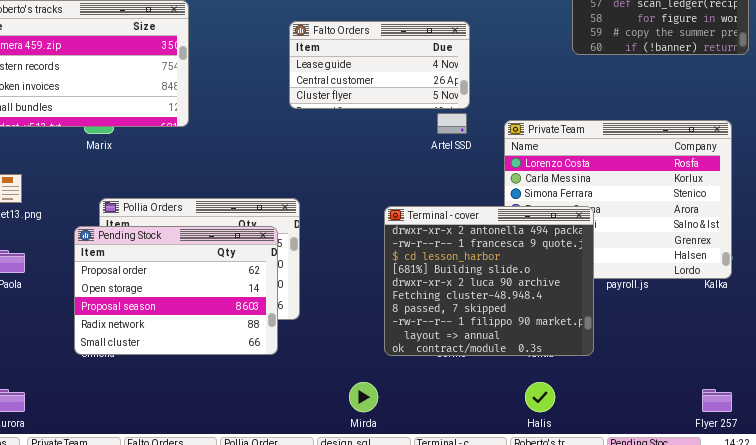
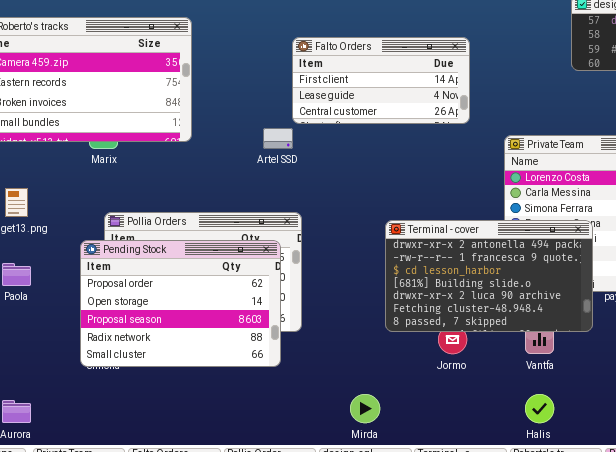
Falto Orders: [289,21,470,109] -> [292,37,470,124], scrolled up 1 row
Artel SSD: [437,113,467,134] -> [263,128,293,149], moved
Terminal - cover: [384,206,594,356] -> [385,220,593,332], resized

